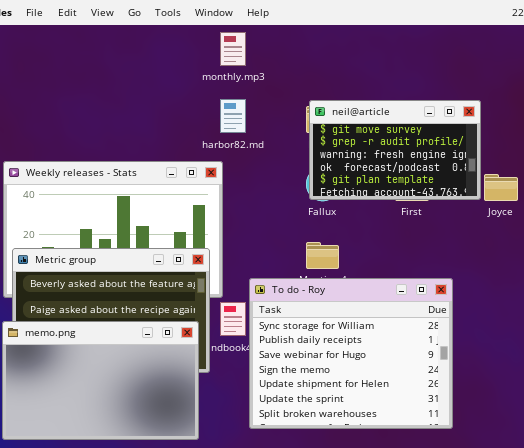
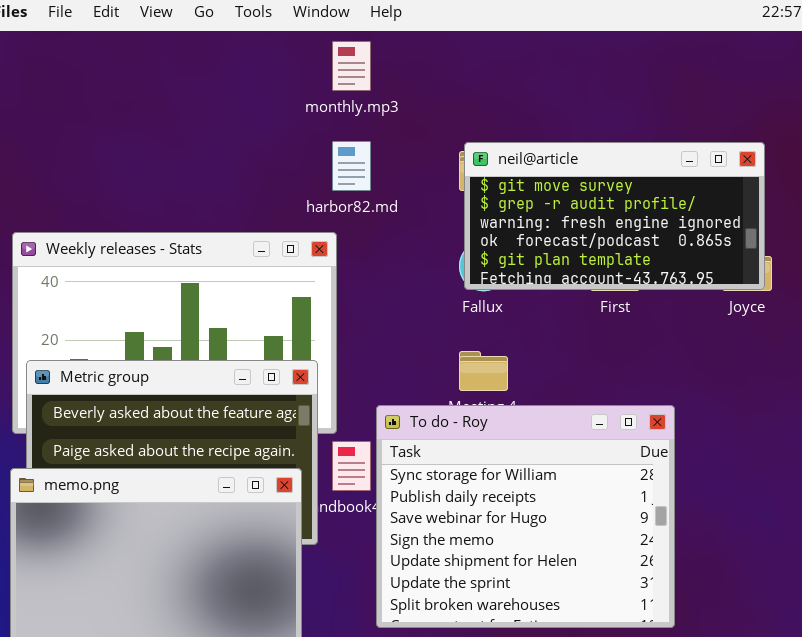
neil@article: [309,100,481,200] -> [464,142,765,290], resized

